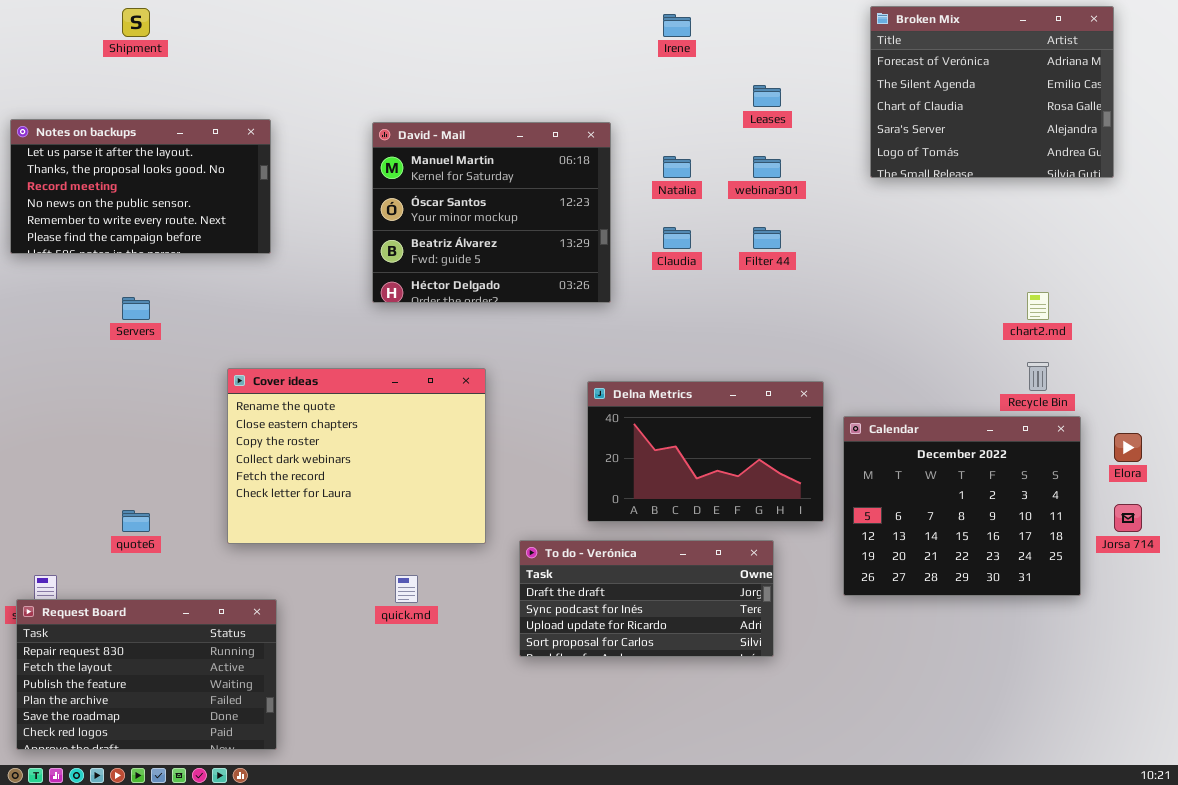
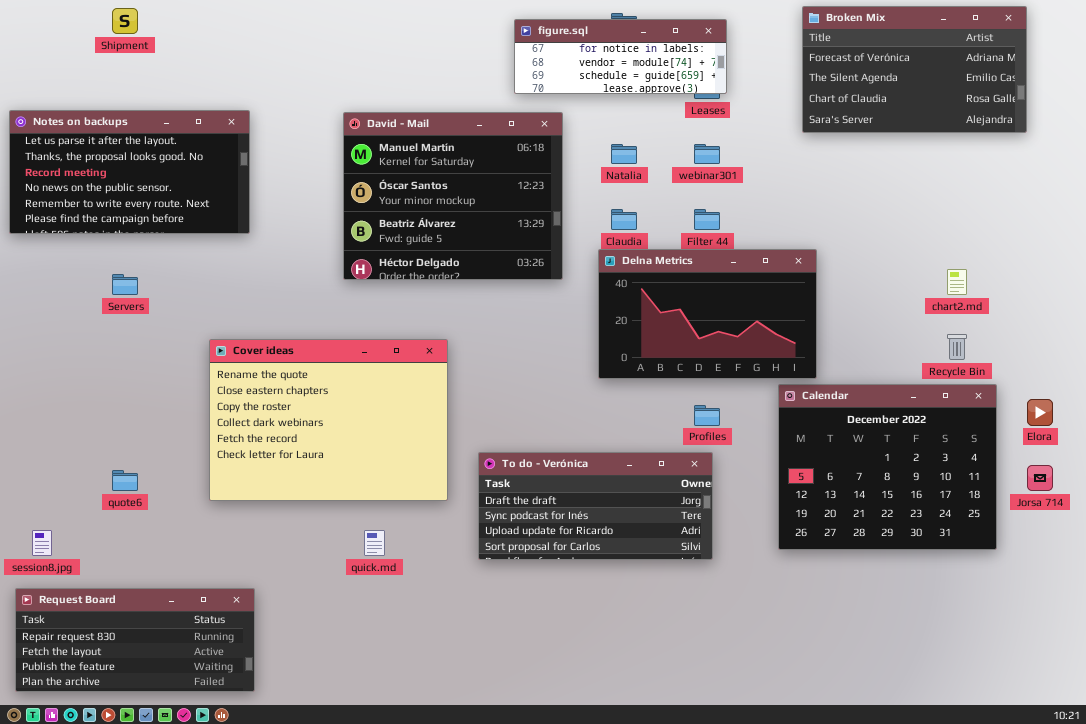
Broken Mix: [870,6,1114,178] -> [802,6,1027,133], resized
figure.sql: none -> [514,19,727,94], opened
Delna Metrics: [587,381,824,522] -> [598,249,817,379], moved
To do - Verónica: [519,540,774,657] -> [478,452,713,560], moved
Request Board: [16,599,277,750] -> [15,588,255,692], resized

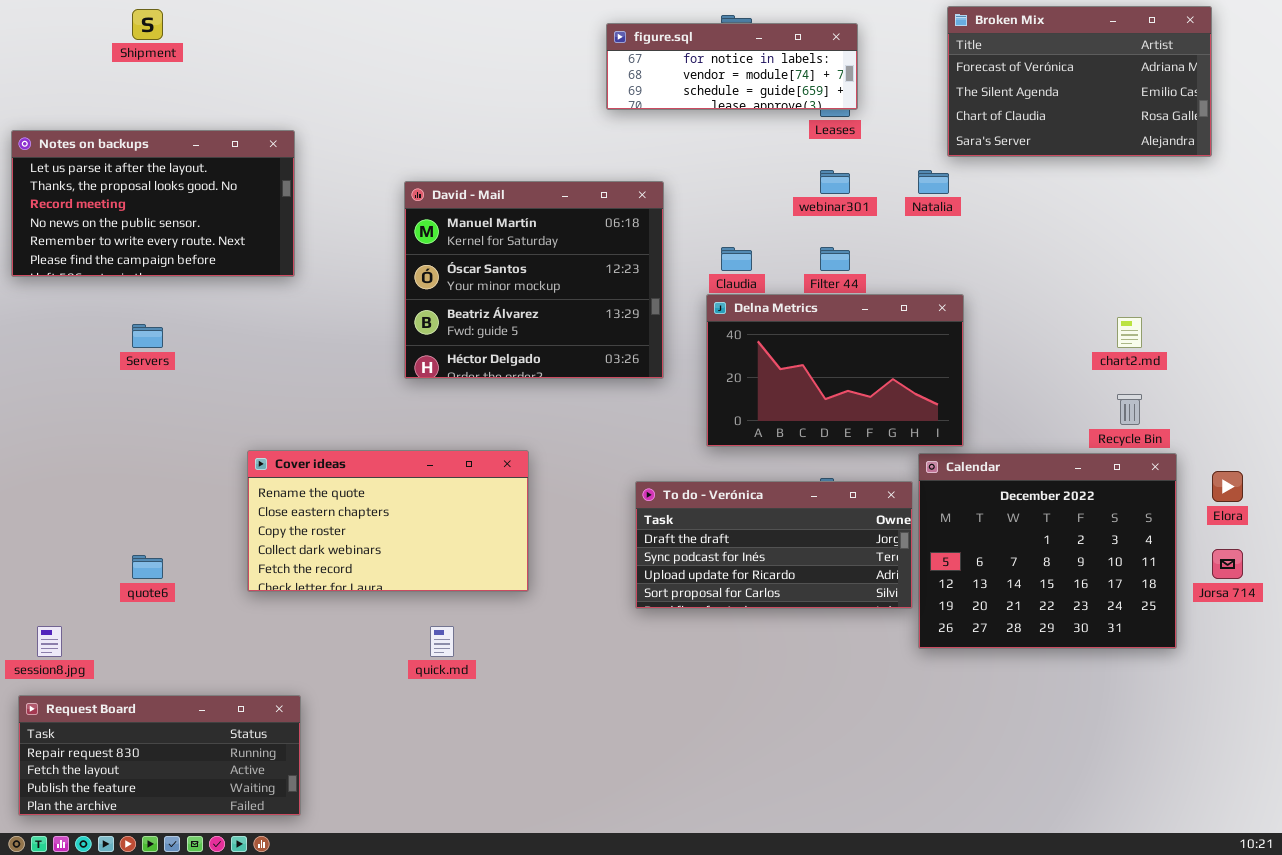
David - Mail: [343,112,563,280] -> [404,181,664,379], moved
Natalia: [611,144,637,164] -> [918,170,949,194], moved
Cover ideas: [209,339,448,501] -> [247,450,529,592], resized
To do - Verónica: [478,452,713,560] -> [635,481,913,609], moved

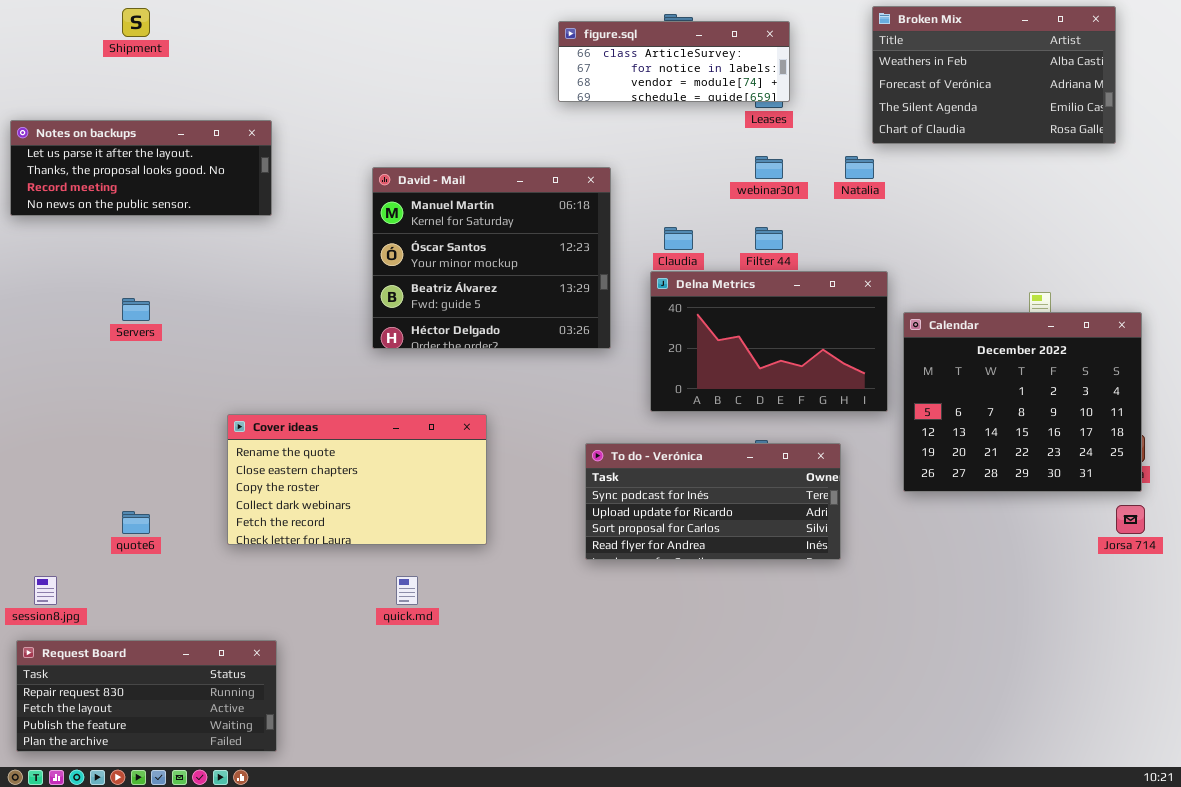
Broken Mix: [947,6,1212,157] -> [872,6,1116,144], scrolled up 1 row
figure.sql: [606,23,858,110] -> [558,21,790,102], scrolled up 1 row
Notes on backups: [11,130,295,277] -> [10,120,272,216], resized
Calendar: [918,453,1177,649] -> [903,312,1142,492], moved
To do - Verónica: [635,481,913,609] -> [585,443,841,560], scrolled down 1 row

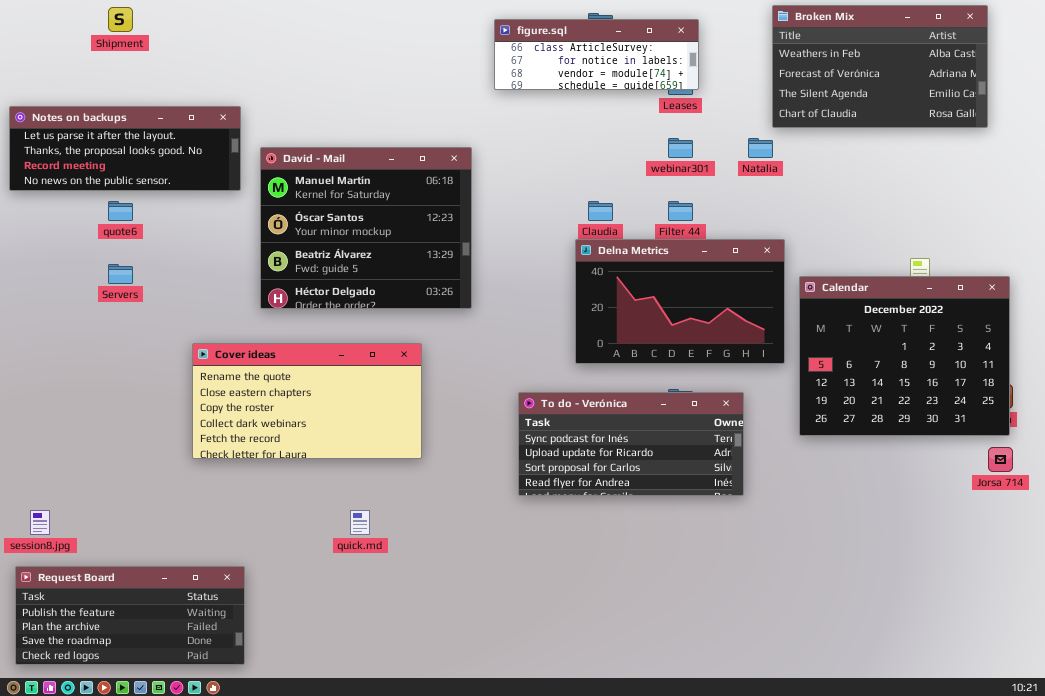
David - Mail: [372,167,611,349] -> [260,147,472,309], moved
Cover ideas: [227,414,487,545] -> [192,343,422,459], moved
quote6: [122,511,150,534] -> [108,201,133,221], moved
Request Board: [16,640,277,752] -> [15,566,245,665], scrolled down 2 rows

